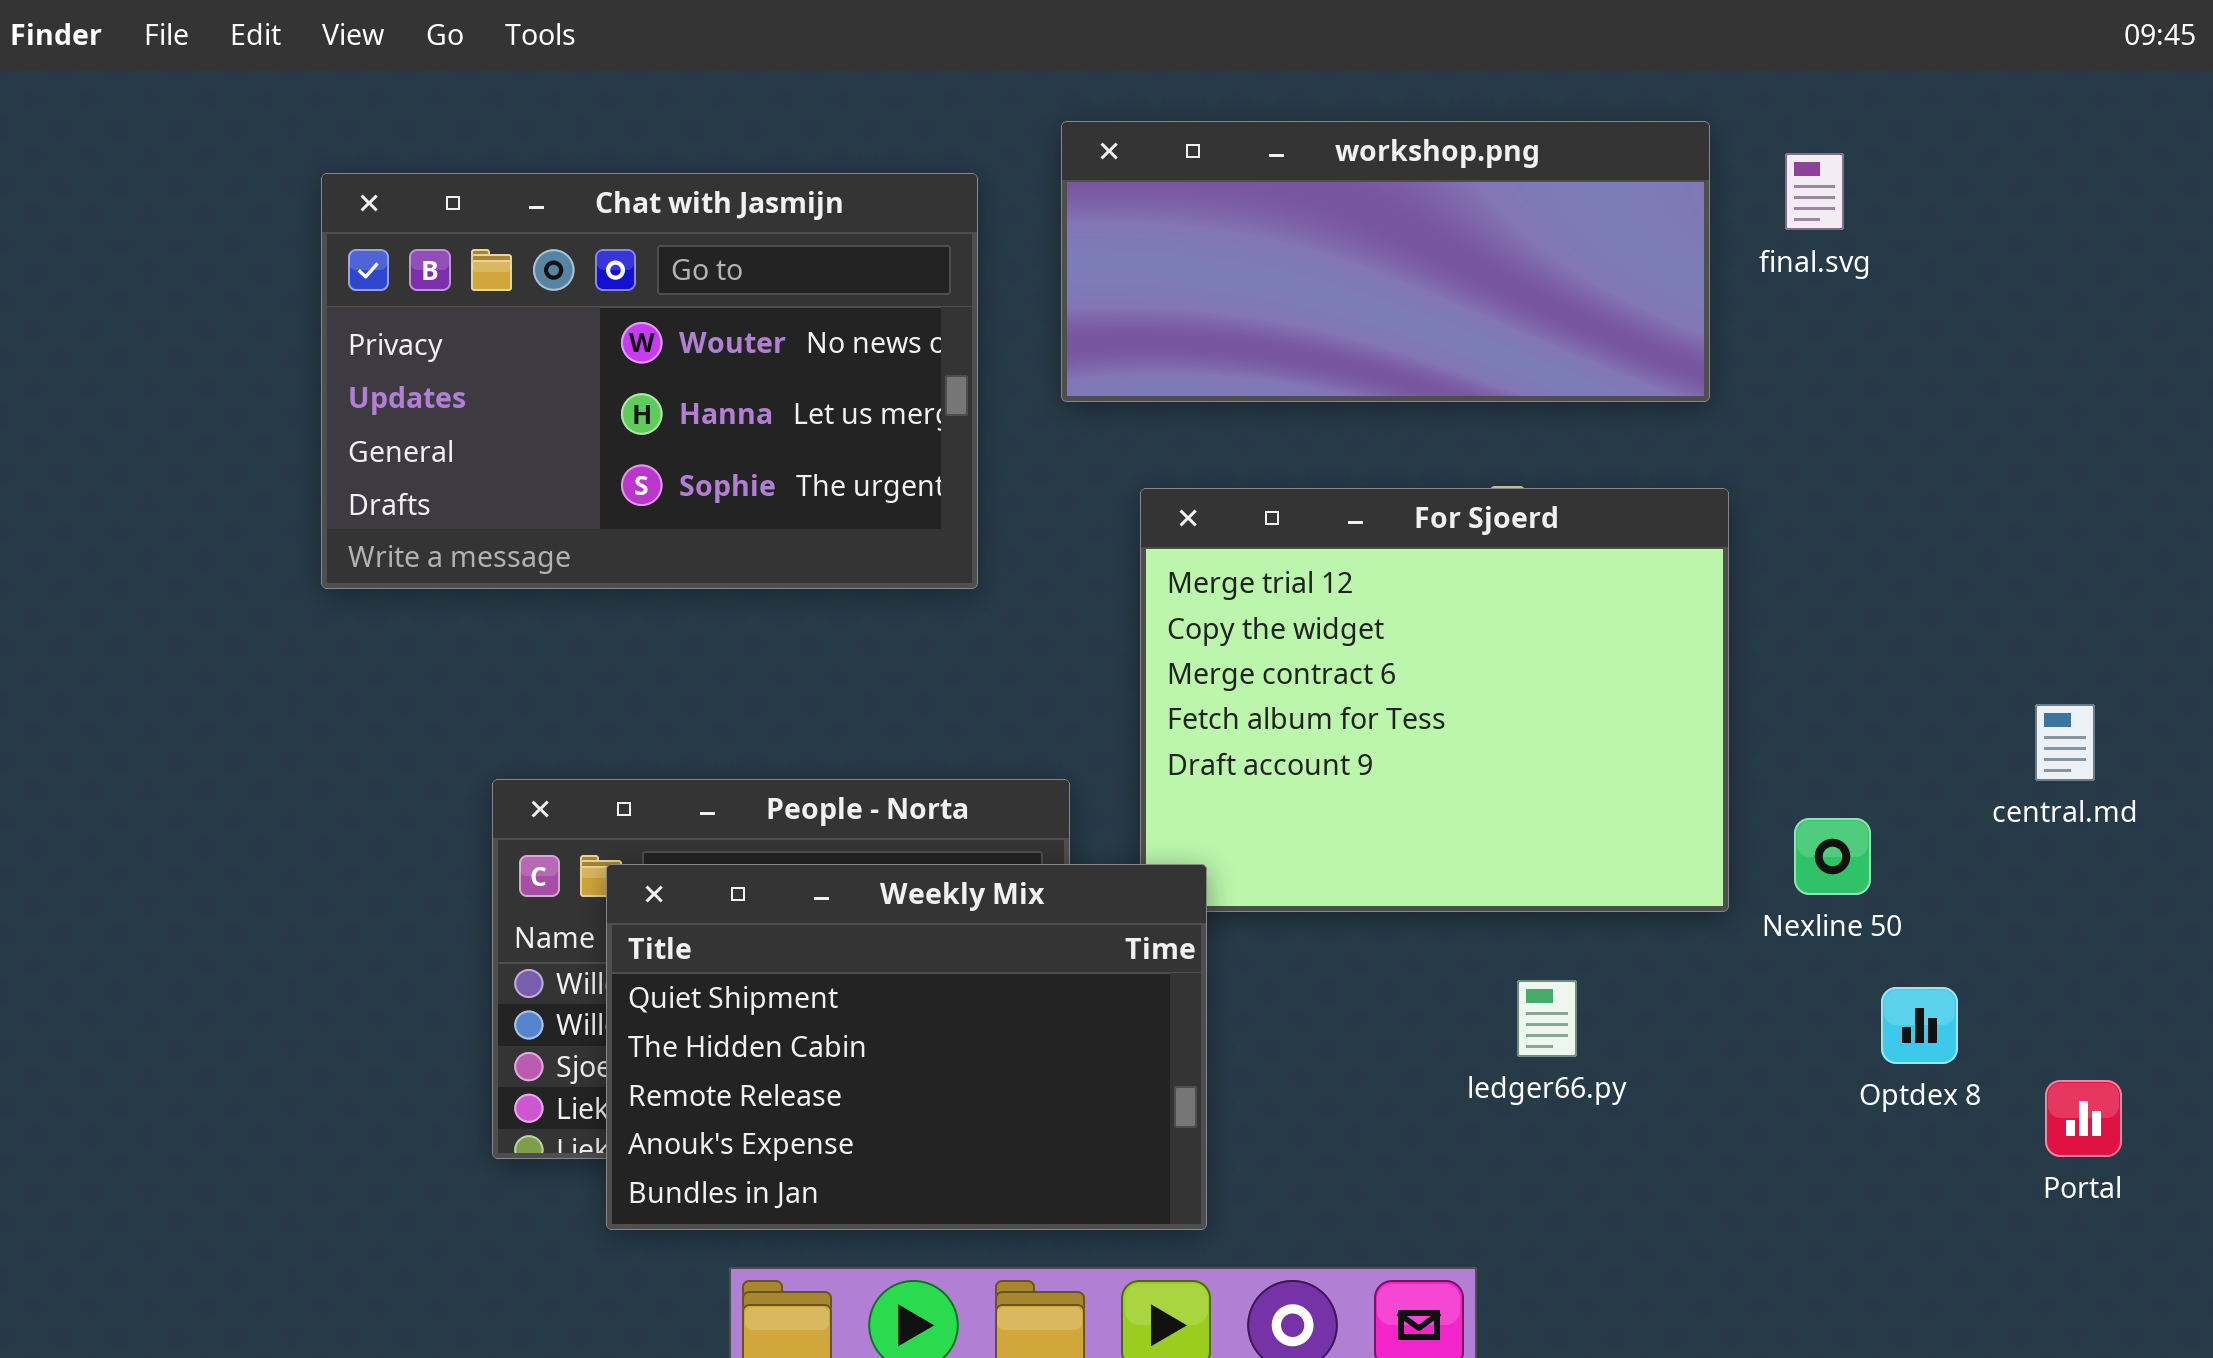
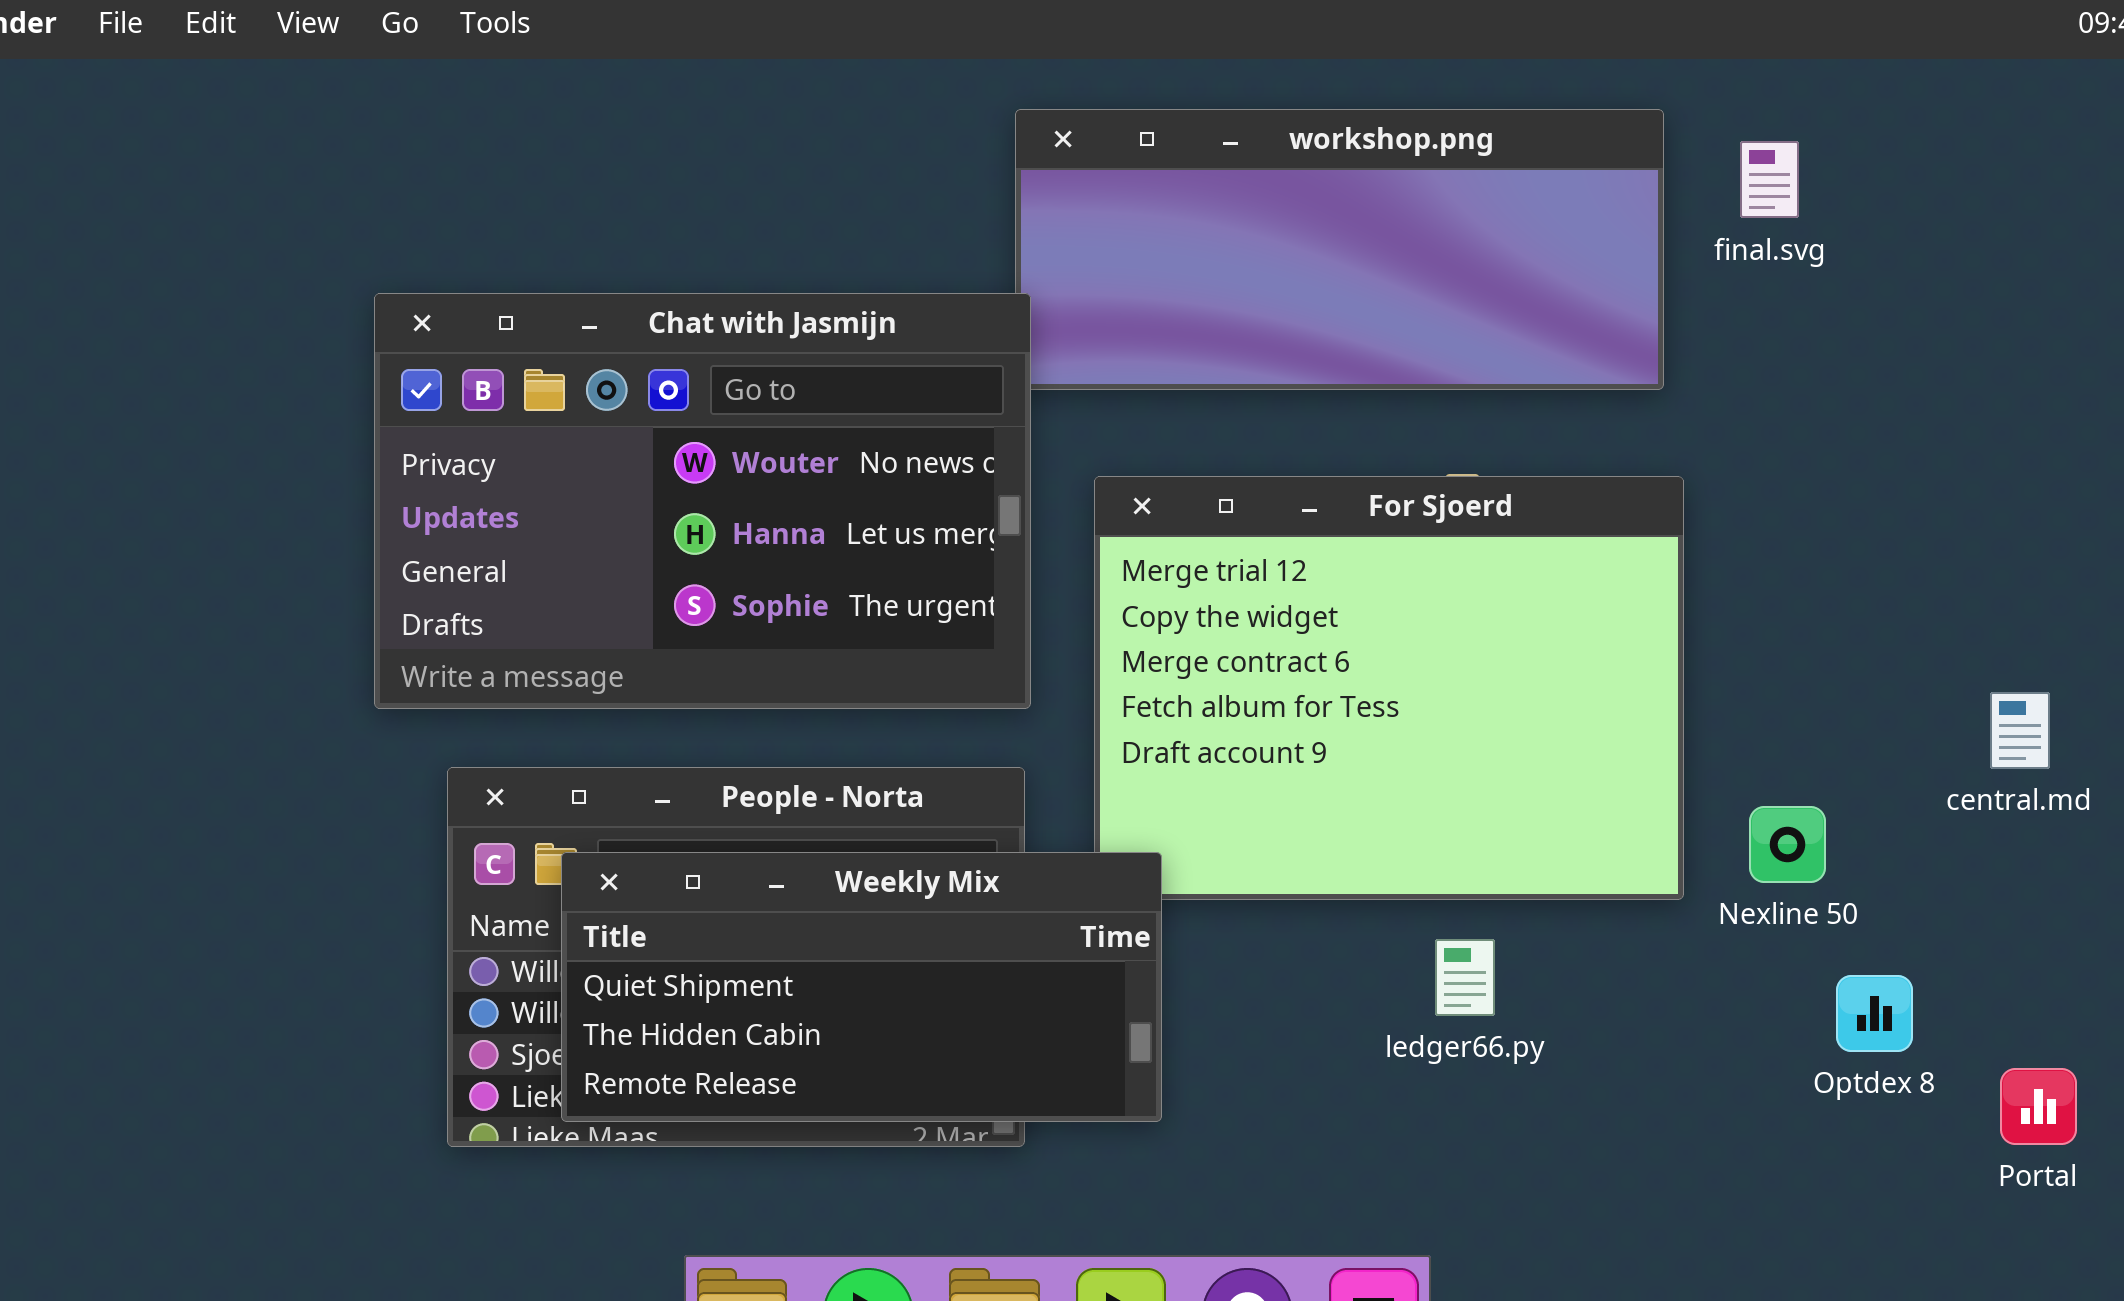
Chat with Jasmijn: [321,173,978,589] -> [374,293,1031,709], moved
Weekly Mix: [606,864,1207,1230] -> [561,852,1162,1122], resized
ledger66.py: [1517,980,1577,1057] -> [1435,939,1495,1016], moved

